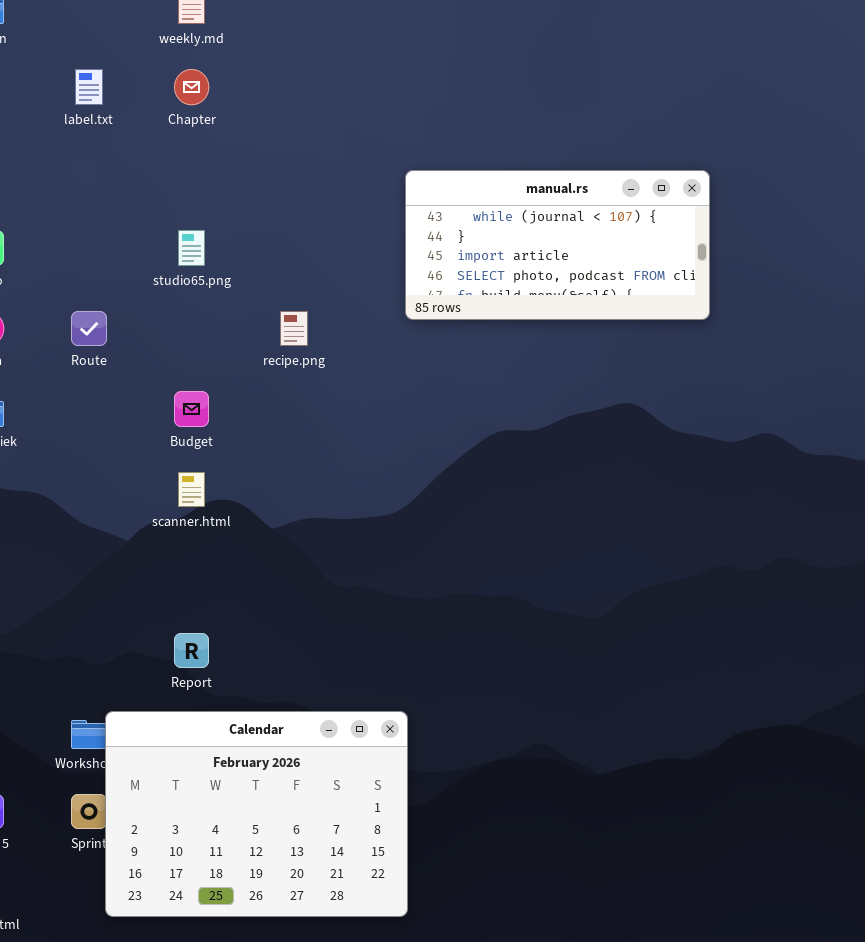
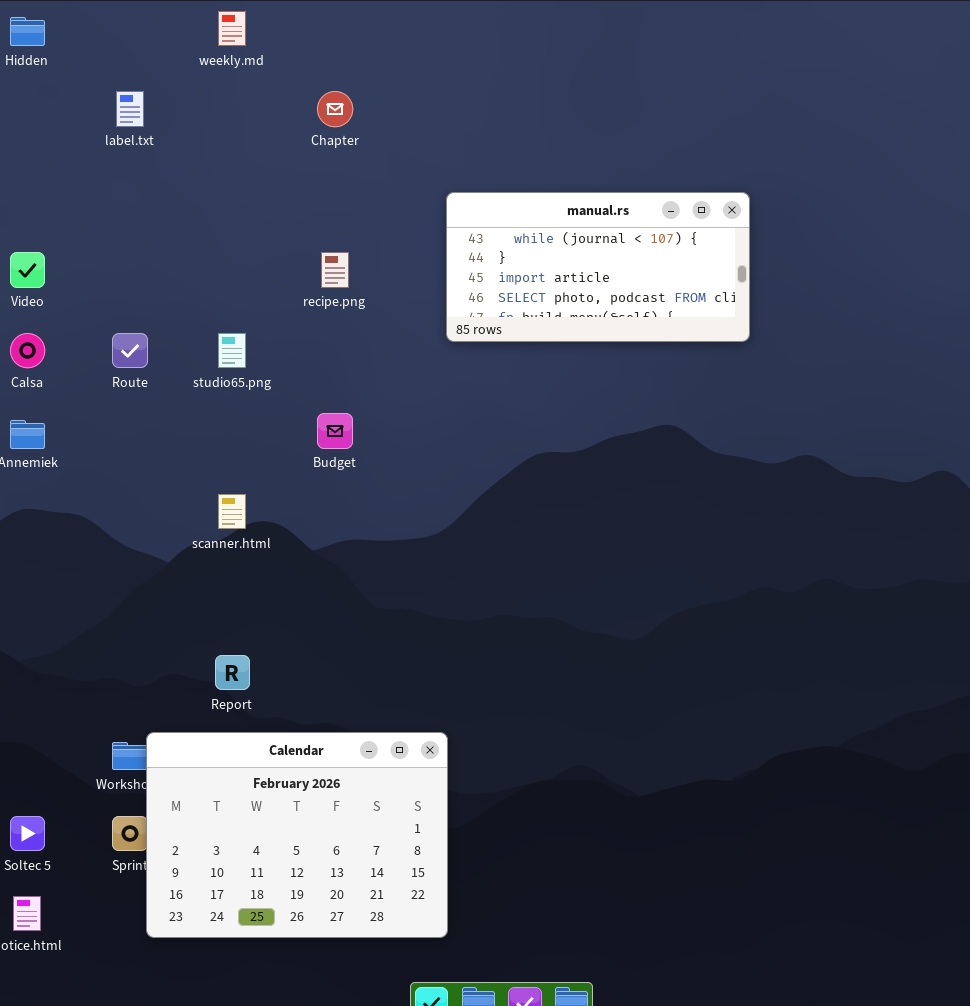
Chapter: [174,69,209,105] -> [317,91,353,127], moved
studio65.png: [178,230,205,266] -> [218,333,246,368], moved
recipe.png: [280,311,308,346] -> [321,252,349,288], moved
Budget: [174,391,209,427] -> [317,413,353,449], moved

